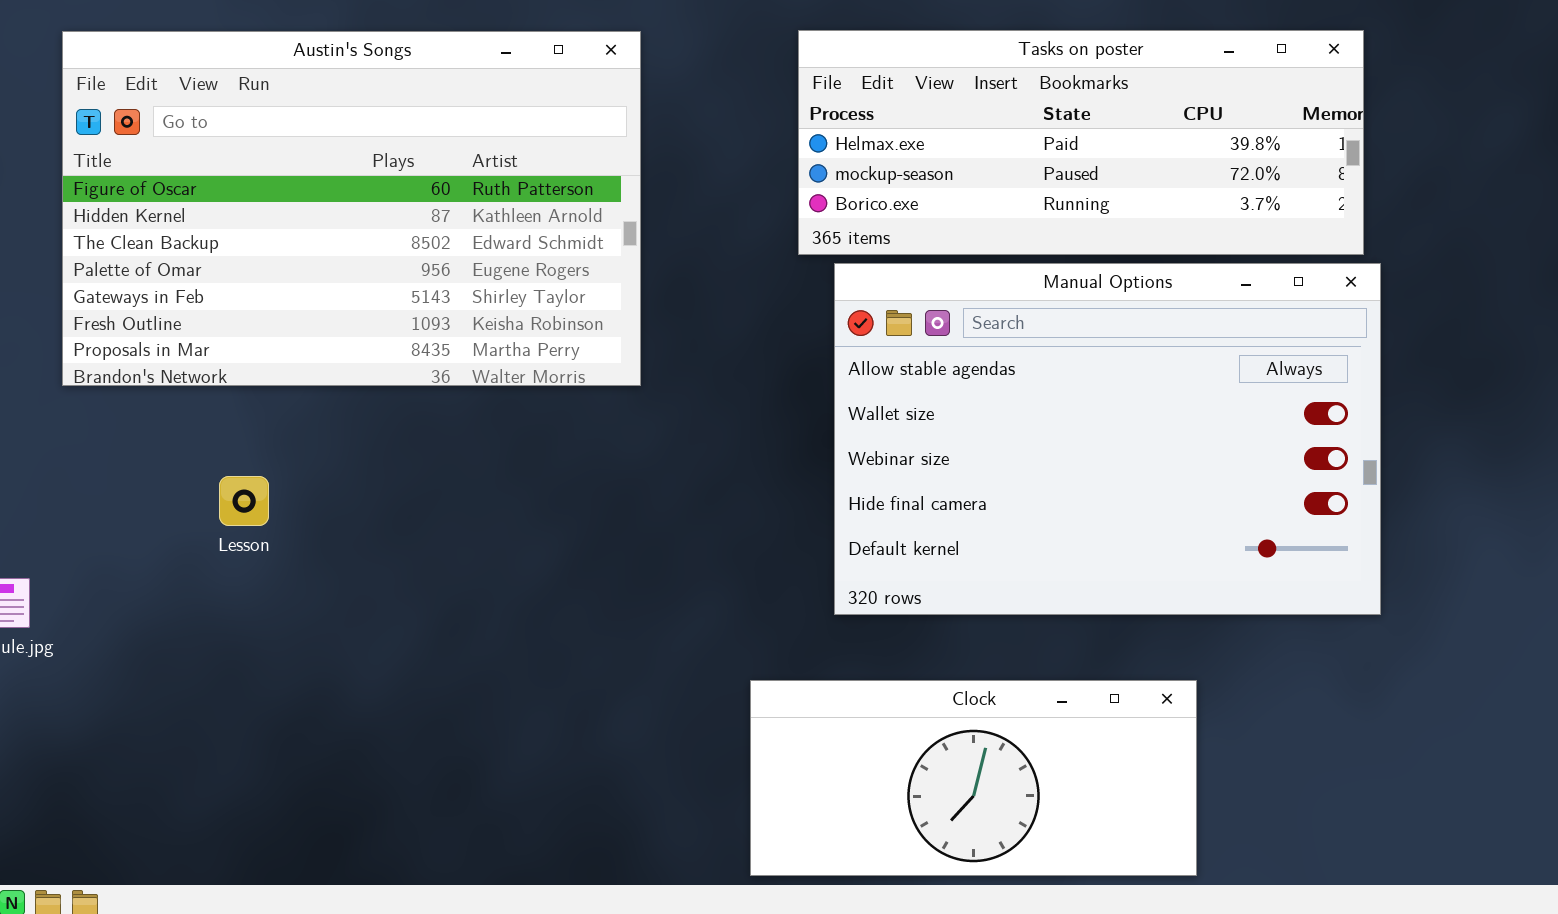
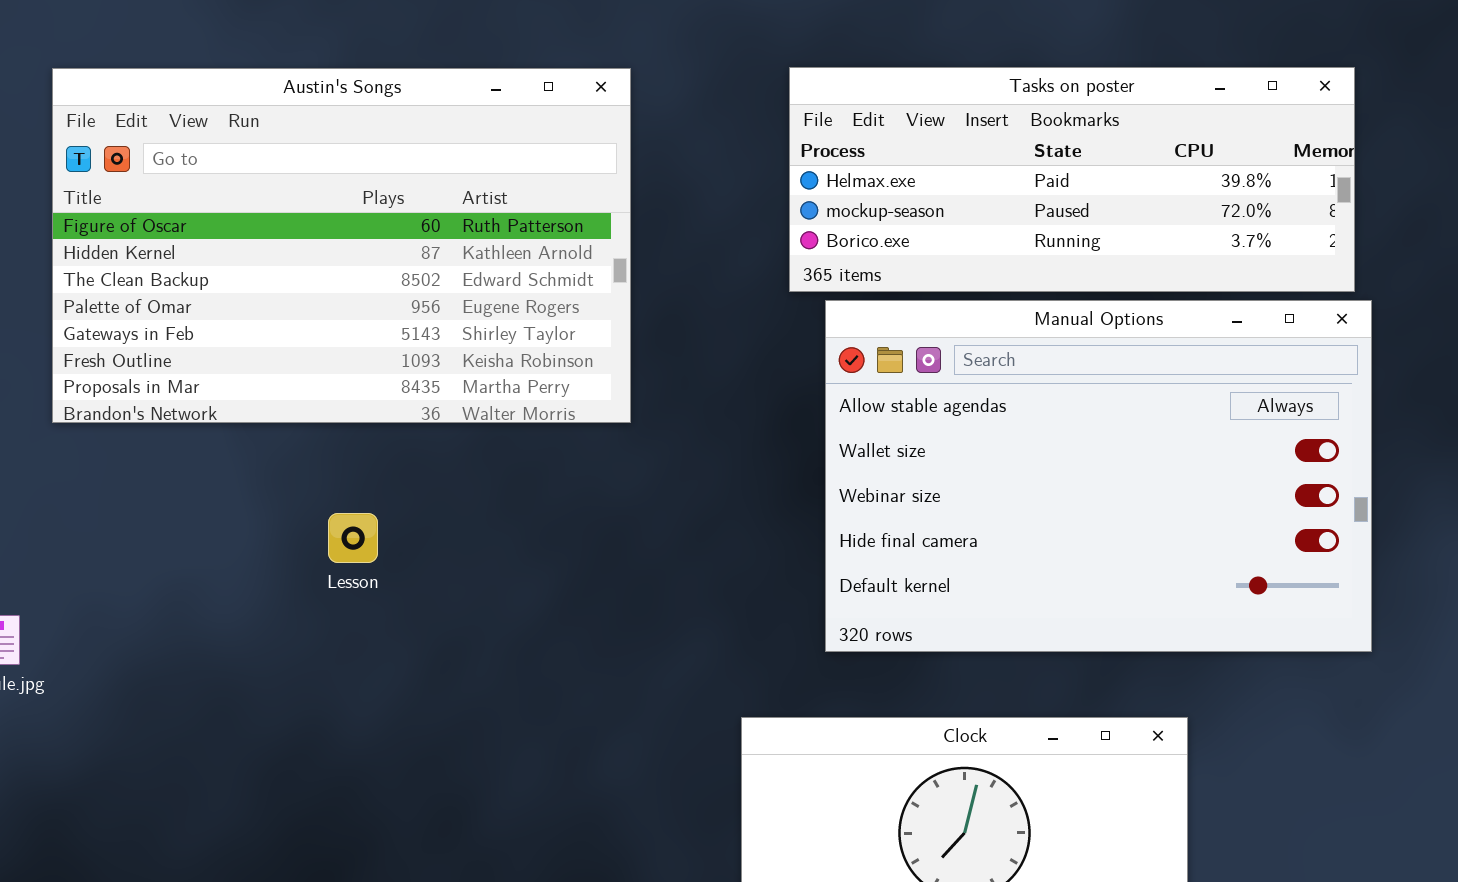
Lesson: [219,476,269,526] -> [328,513,378,563], moved

